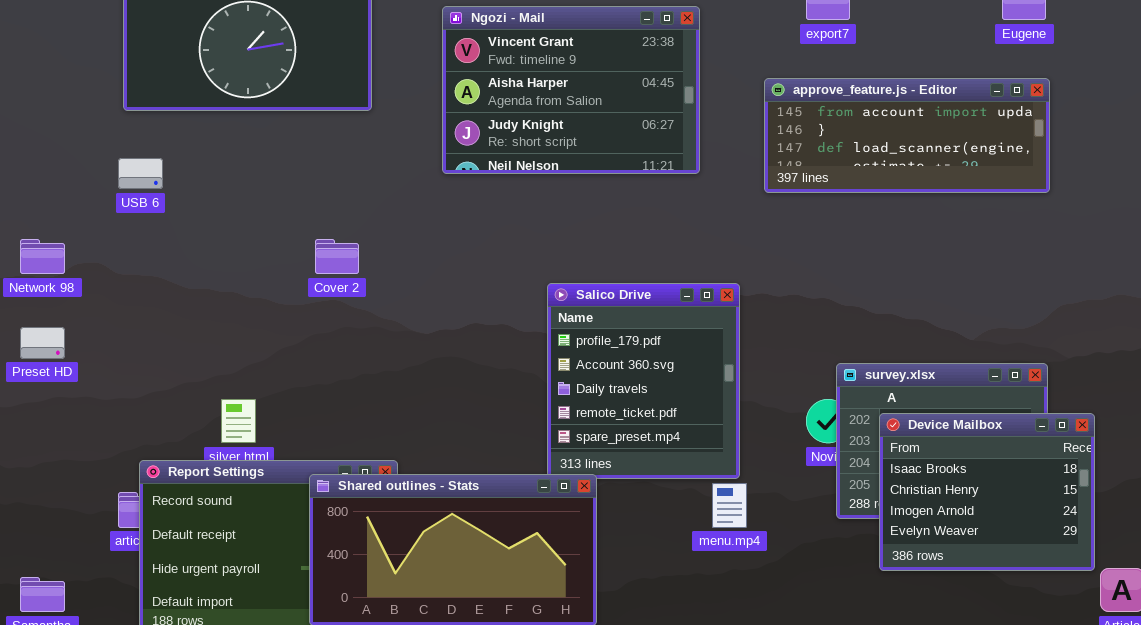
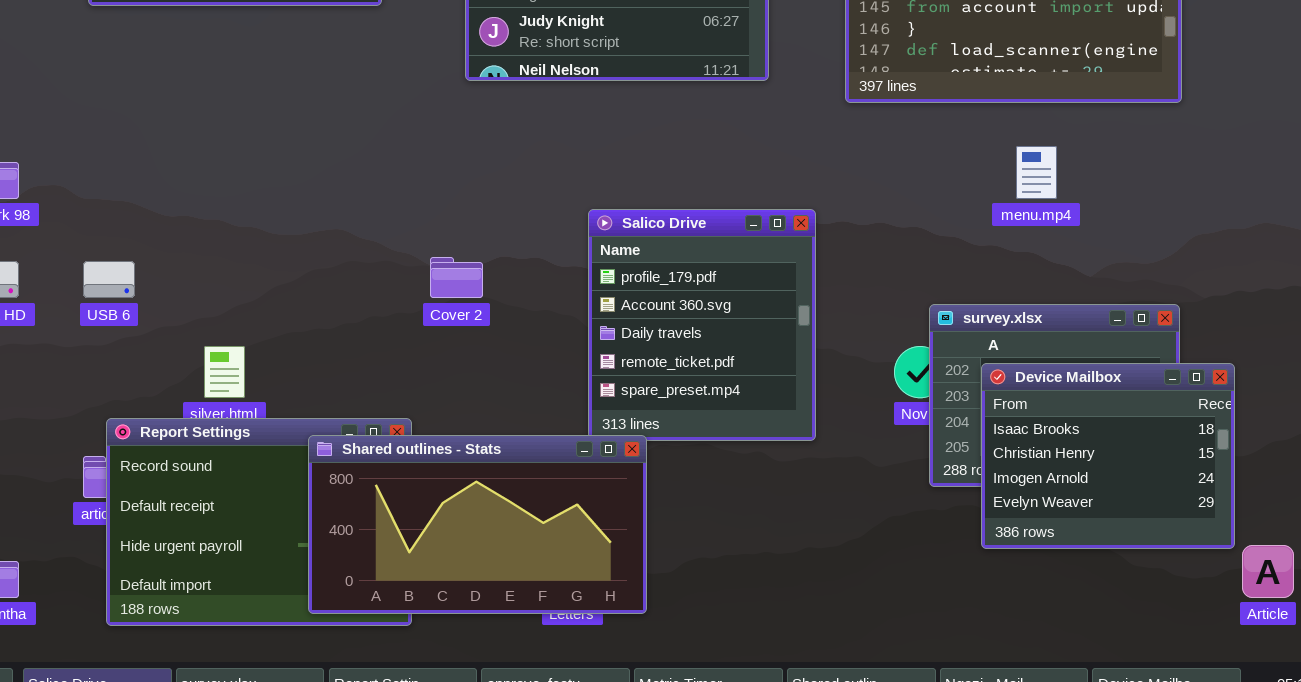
USB 6: [118,158,163,189] -> [83,261,135,298], moved
Cover 2: [315,239,359,274] -> [430,257,483,298], moved
menu.mp4: [712,483,747,528] -> [1016,146,1057,199], moved

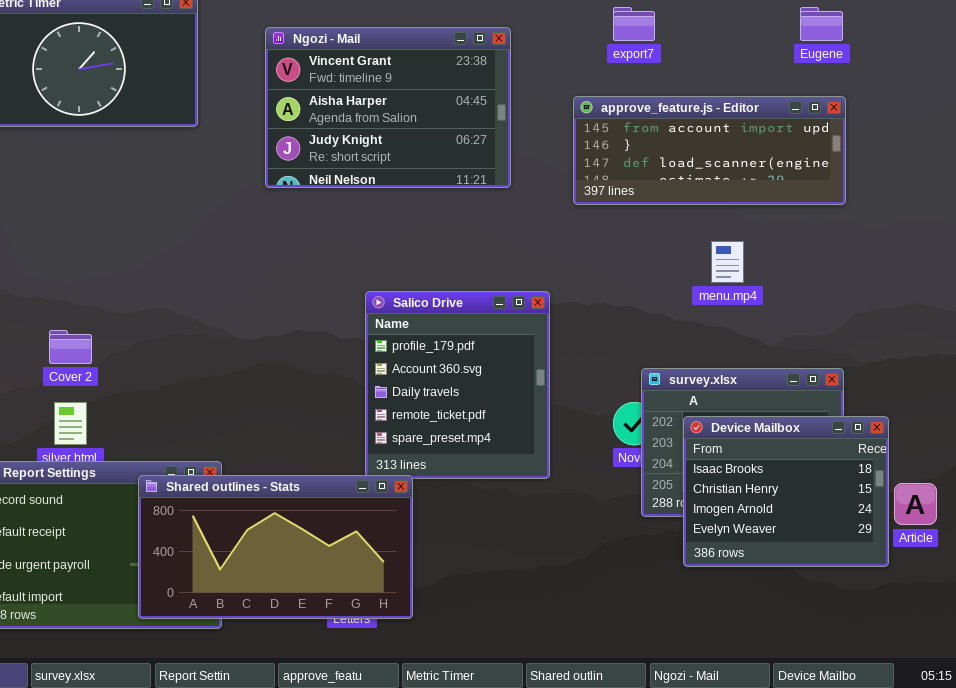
Cover 2: [430,257,483,298] -> [49,330,92,364], moved
Article: [1242,545,1294,598] -> [894,483,937,525], moved

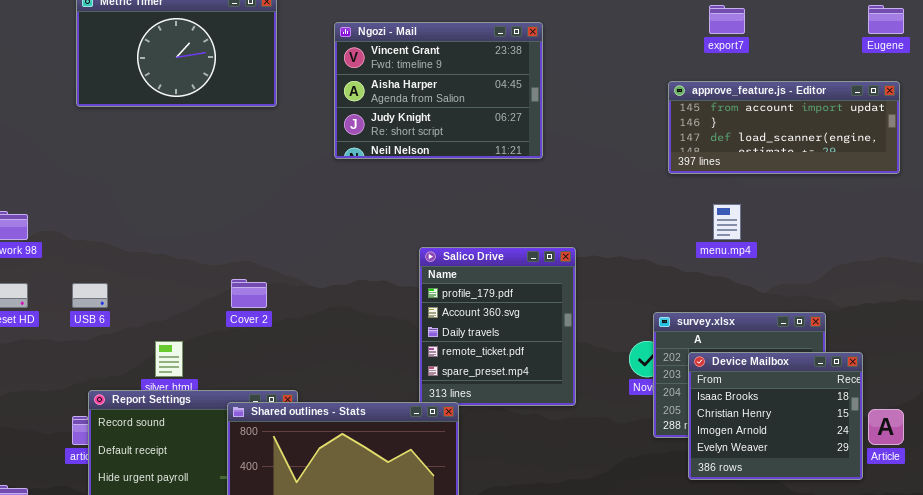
export7: [613,7,655,41] -> [709,5,745,34], moved
Eugene: [800,7,843,41] -> [868,5,904,34], moved
approve_feature.js - Editor: [573,96,846,205] -> [668,81,900,174], moved
Cover 2: [49,330,92,364] -> [231,279,267,308], moved

